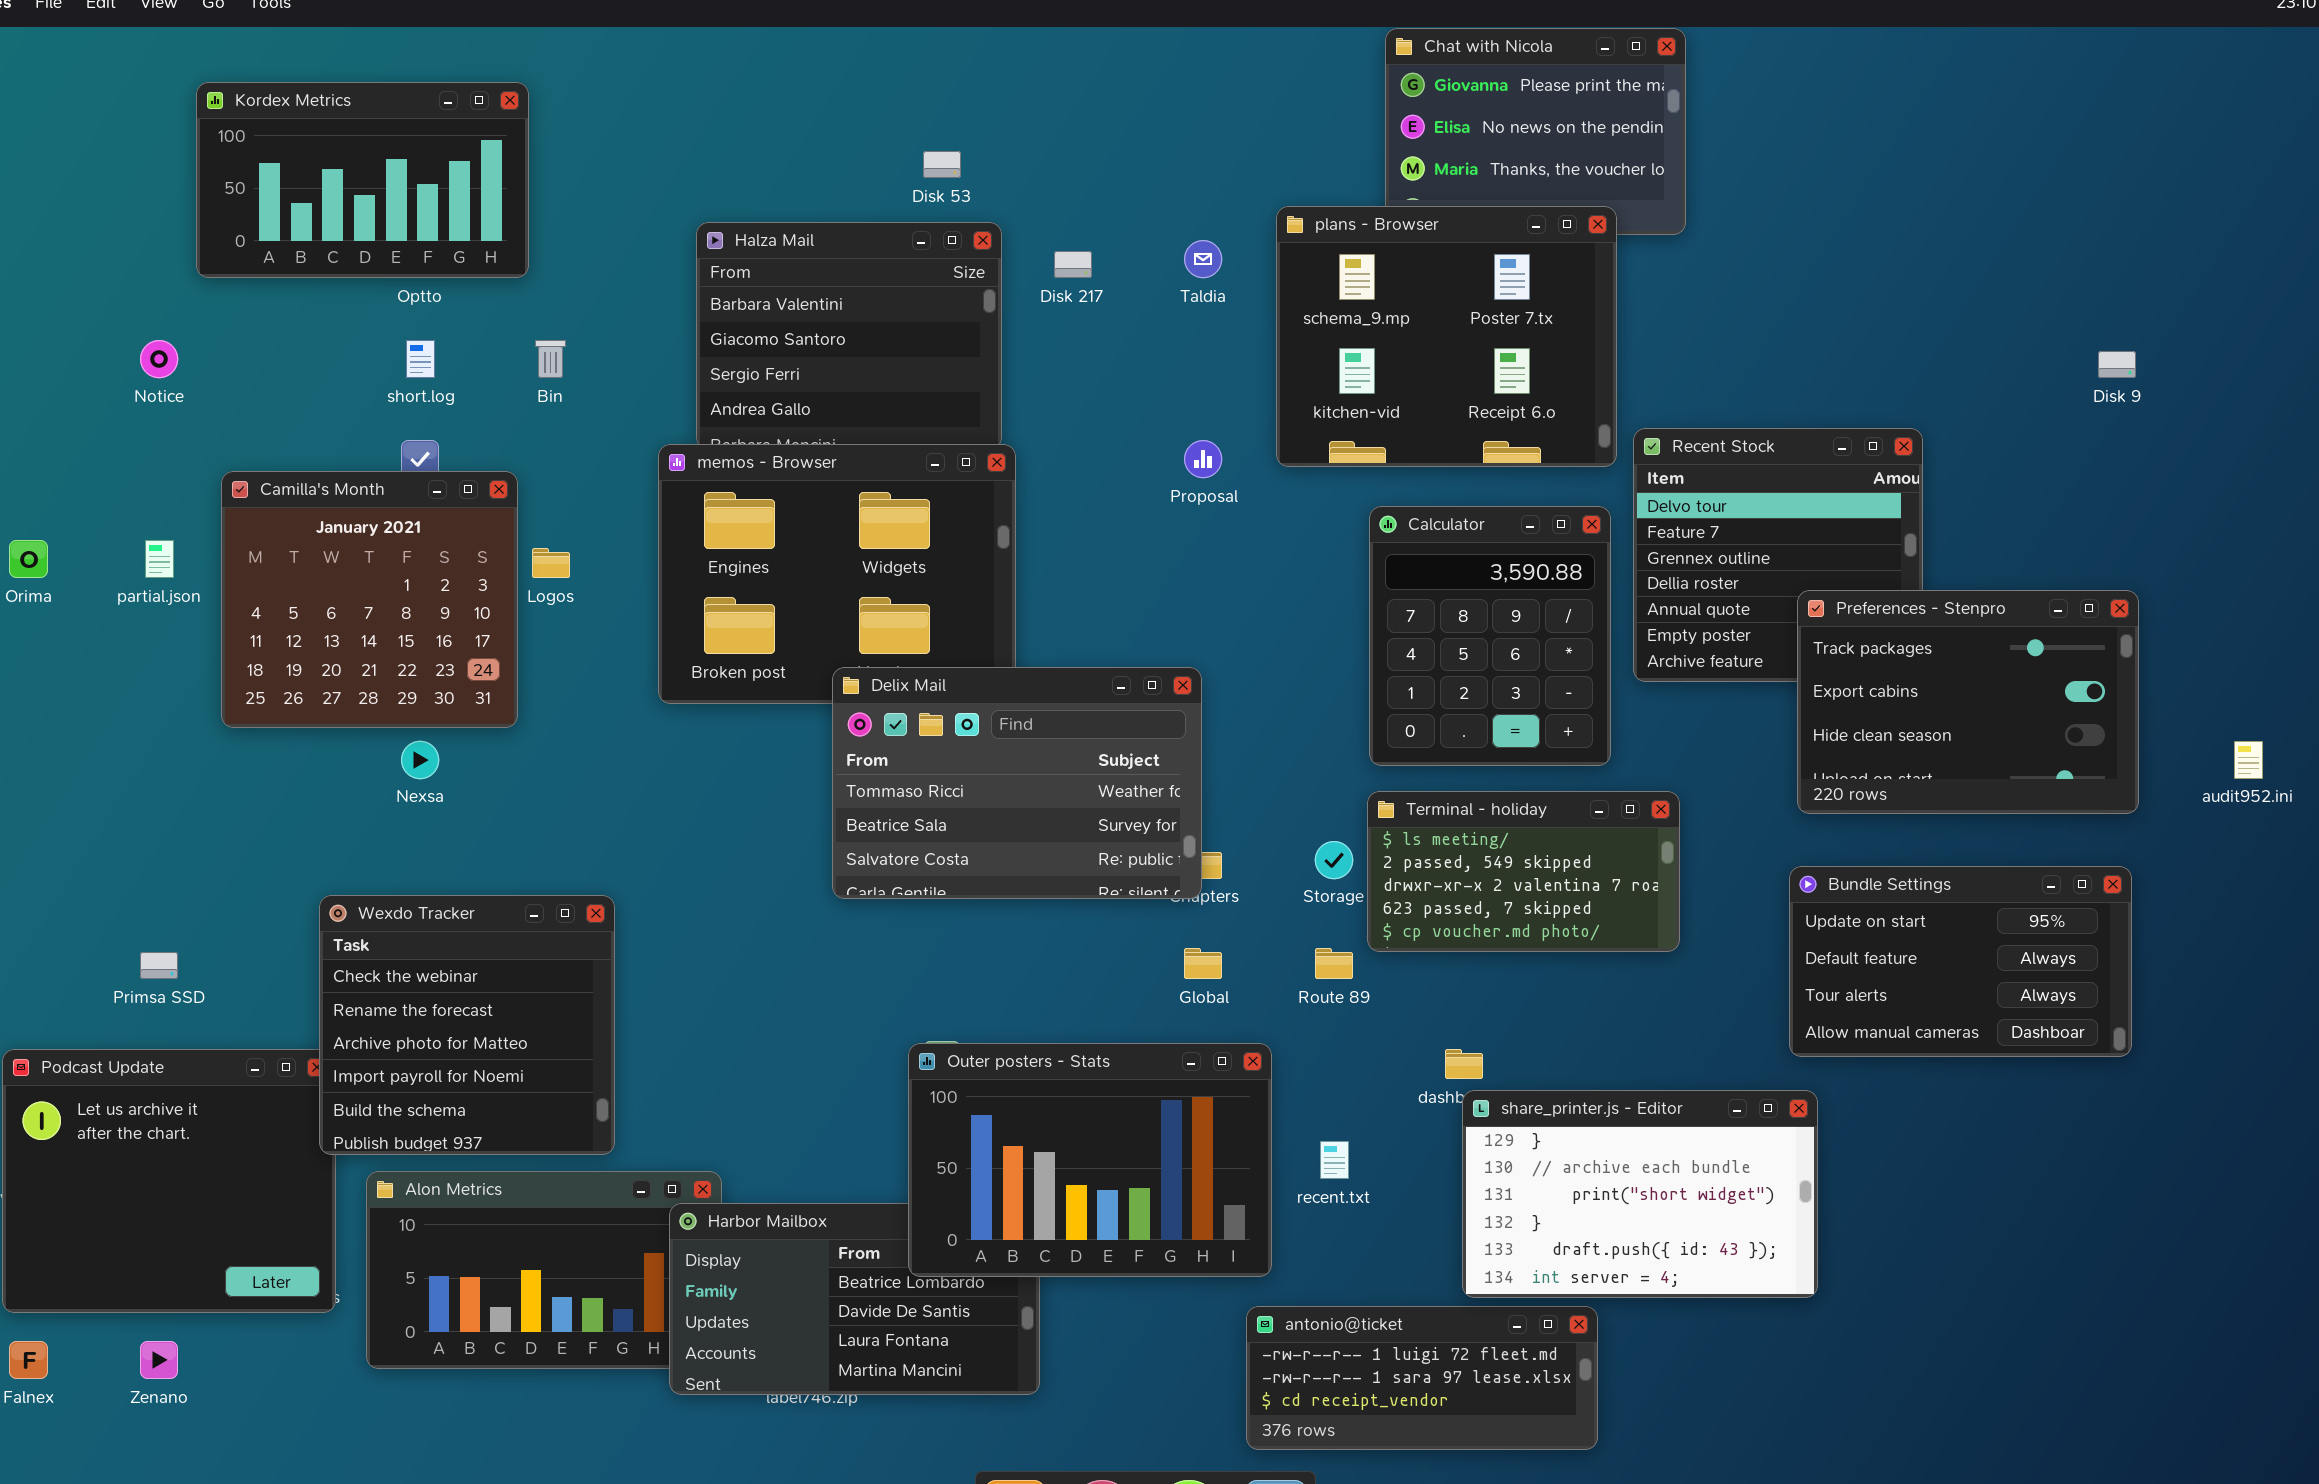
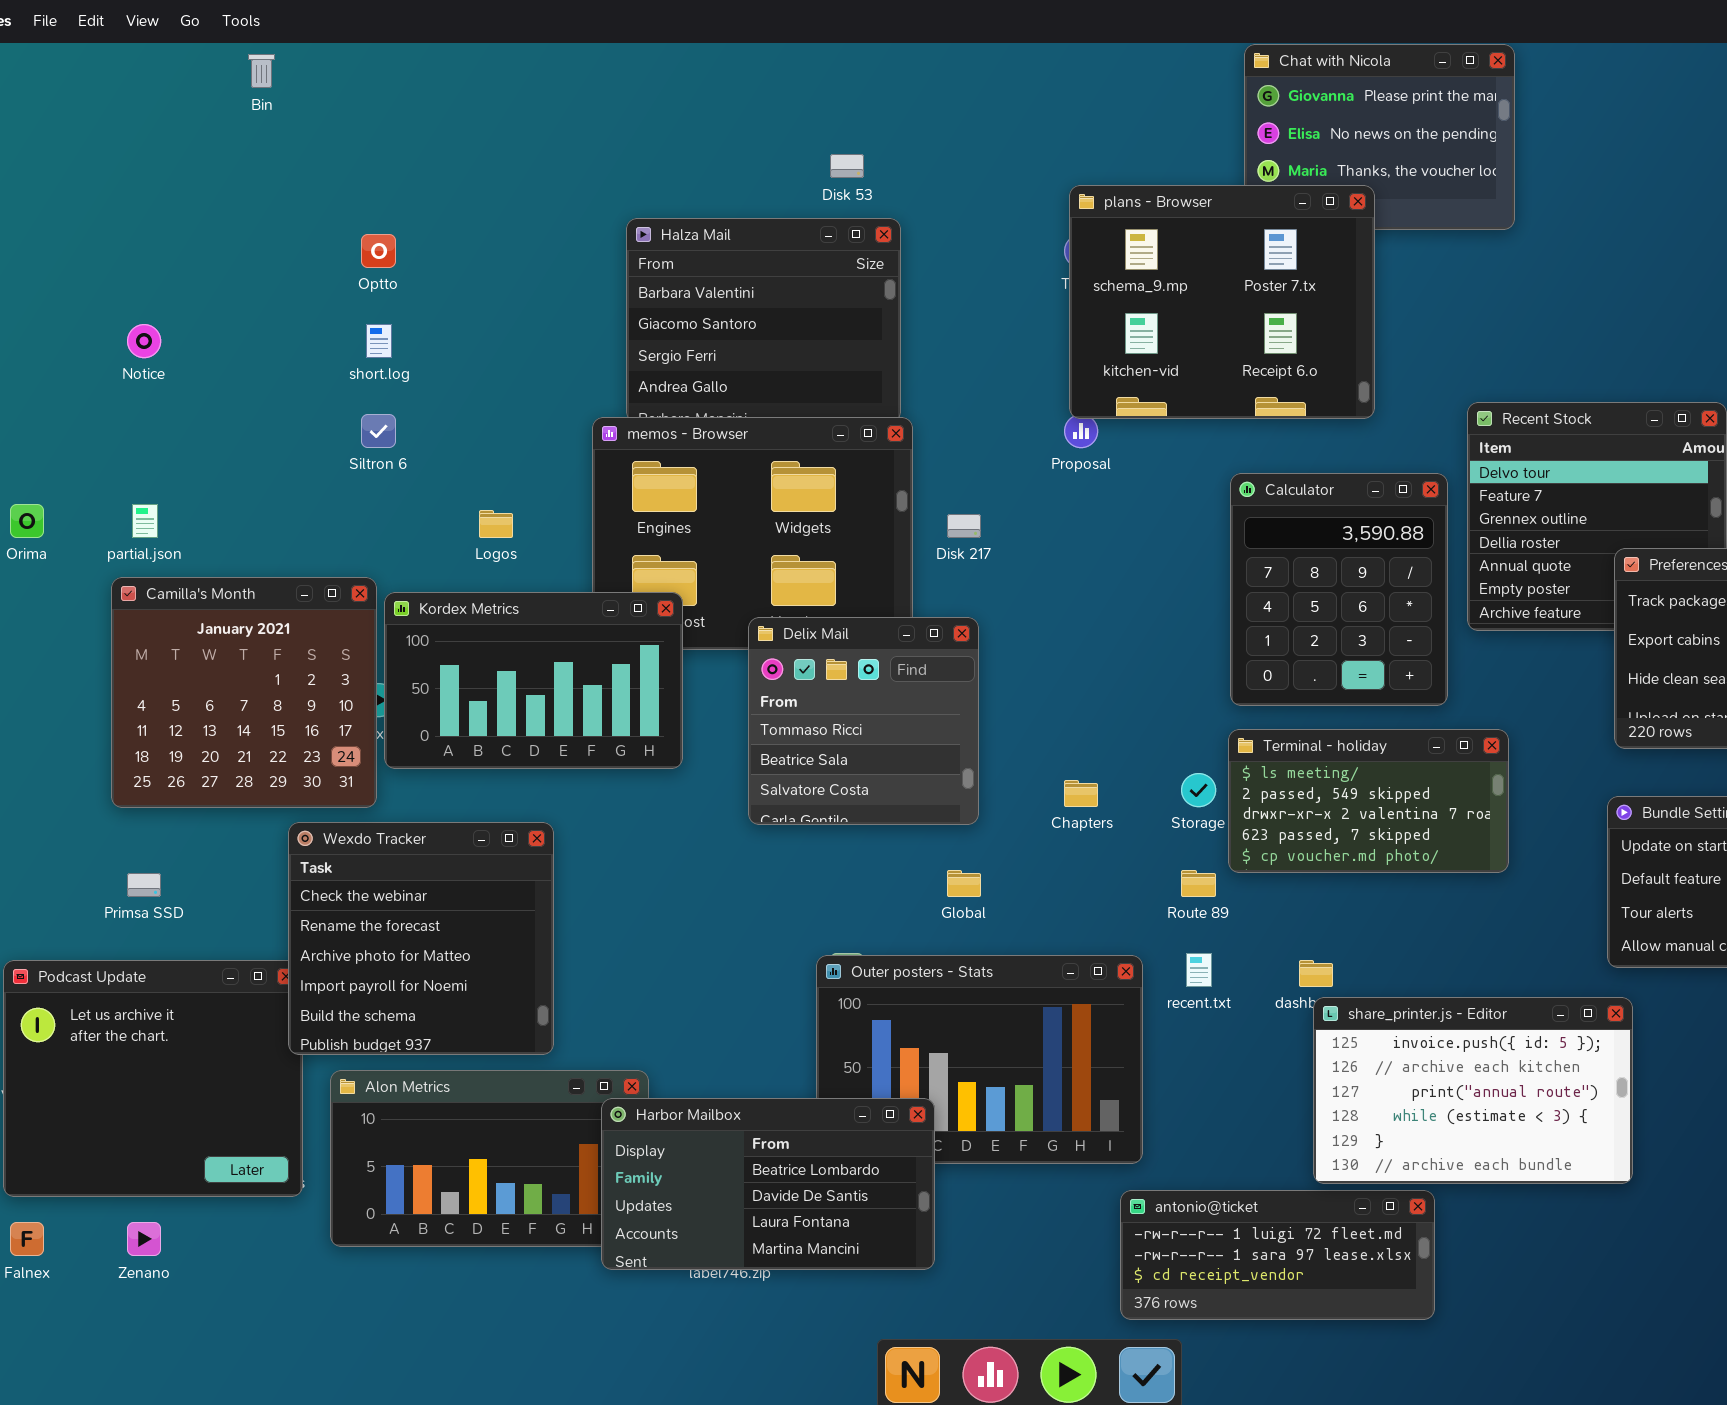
Kordex Metrics: [196,82,529,278] -> [384,592,683,769], moved
plans - Browser: [1276,206,1617,467] -> [1069,185,1375,419], moved
Disk 217: [1054,251,1092,278] -> [947,514,981,538], moved
Bin: [535,340,566,378] -> [248,54,275,88], moved
Camilla's Month: [221,471,518,728] -> [111,577,377,808], moved
Delix Mail: [832,667,1202,899] -> [748,617,979,825], resized
Global: [1184,948,1222,979] -> [947,870,981,897], moved
share_printer.js - Editor: [1462,1090,1818,1298] -> [1313,997,1633,1184], scrolled up 4 rows
recent.txt: [1320,1141,1349,1179] -> [1186,953,1212,987], moved
Harbor Mailbox: [669,1203,1040,1395] -> [601,1098,935,1270], raised

